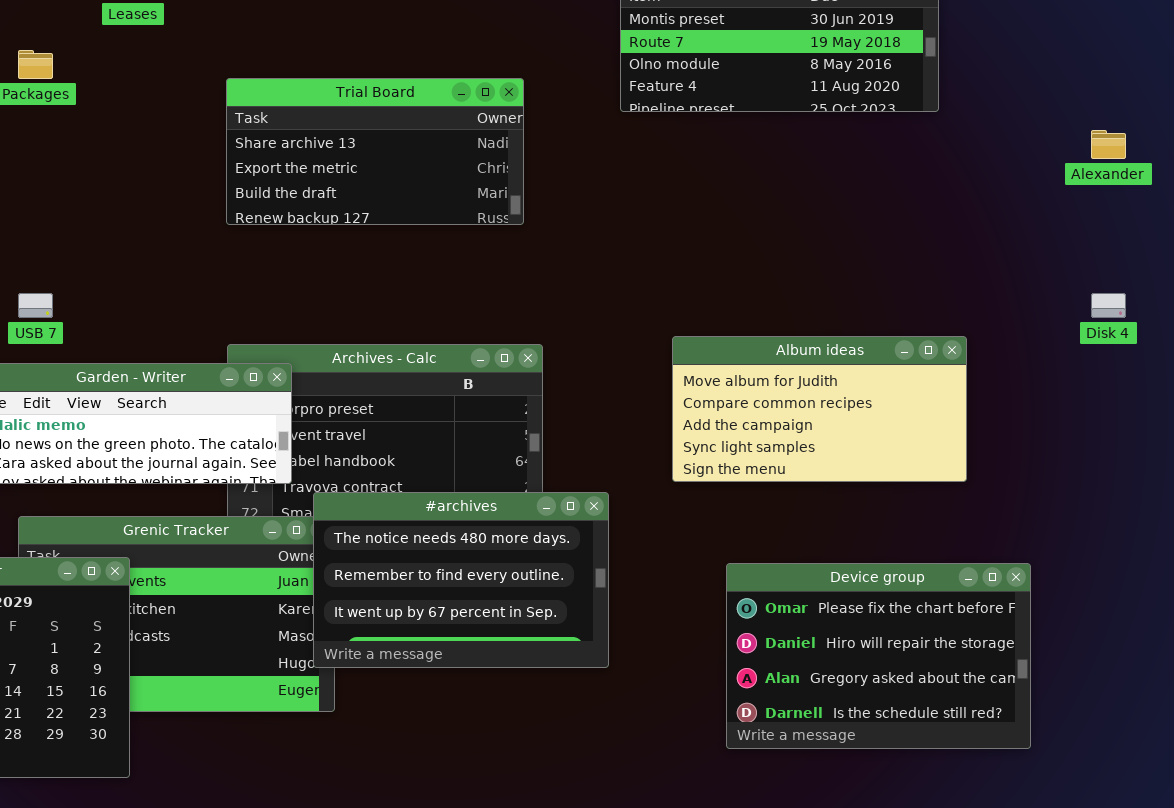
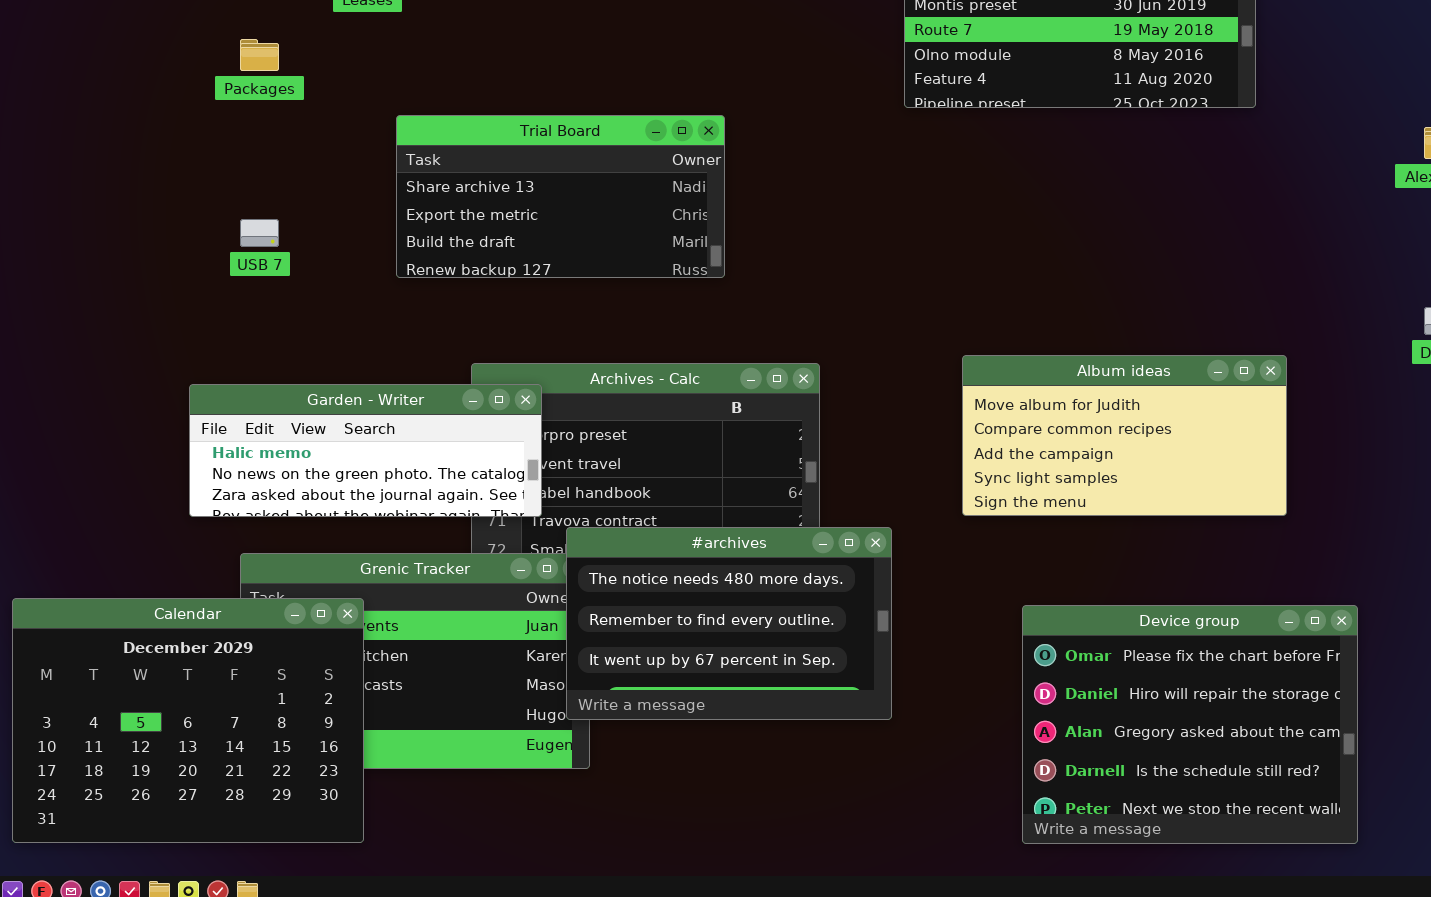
Trial Board: [226,78,524,225] -> [396,115,725,278], moved
USB 7: [18,293,53,318] -> [240,219,279,247], moved
Device group: [726,563,1031,749] -> [1022,605,1358,844], resized

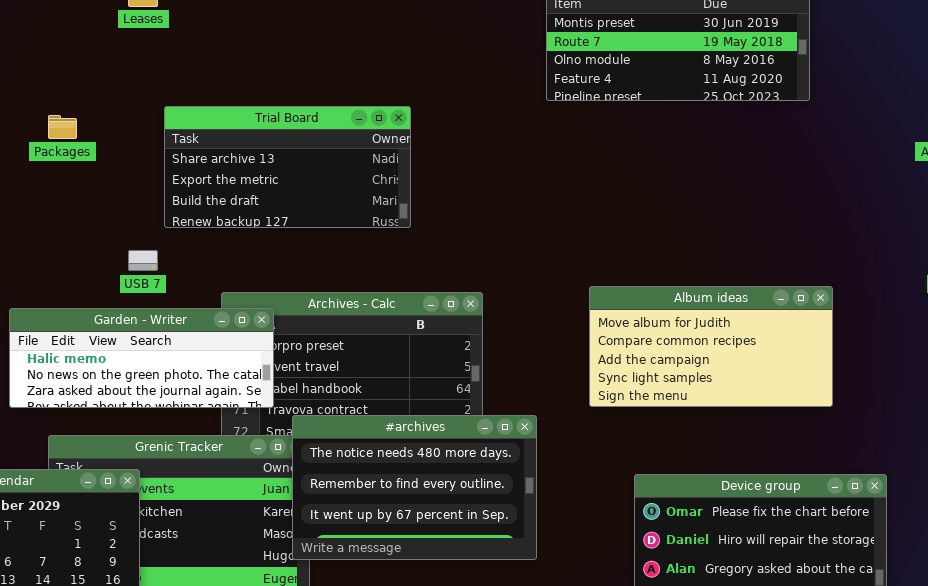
Packages: [240,39,279,71] -> [48,115,77,139], moved
USB 7: [240,219,279,247] -> [128,250,158,271], moved

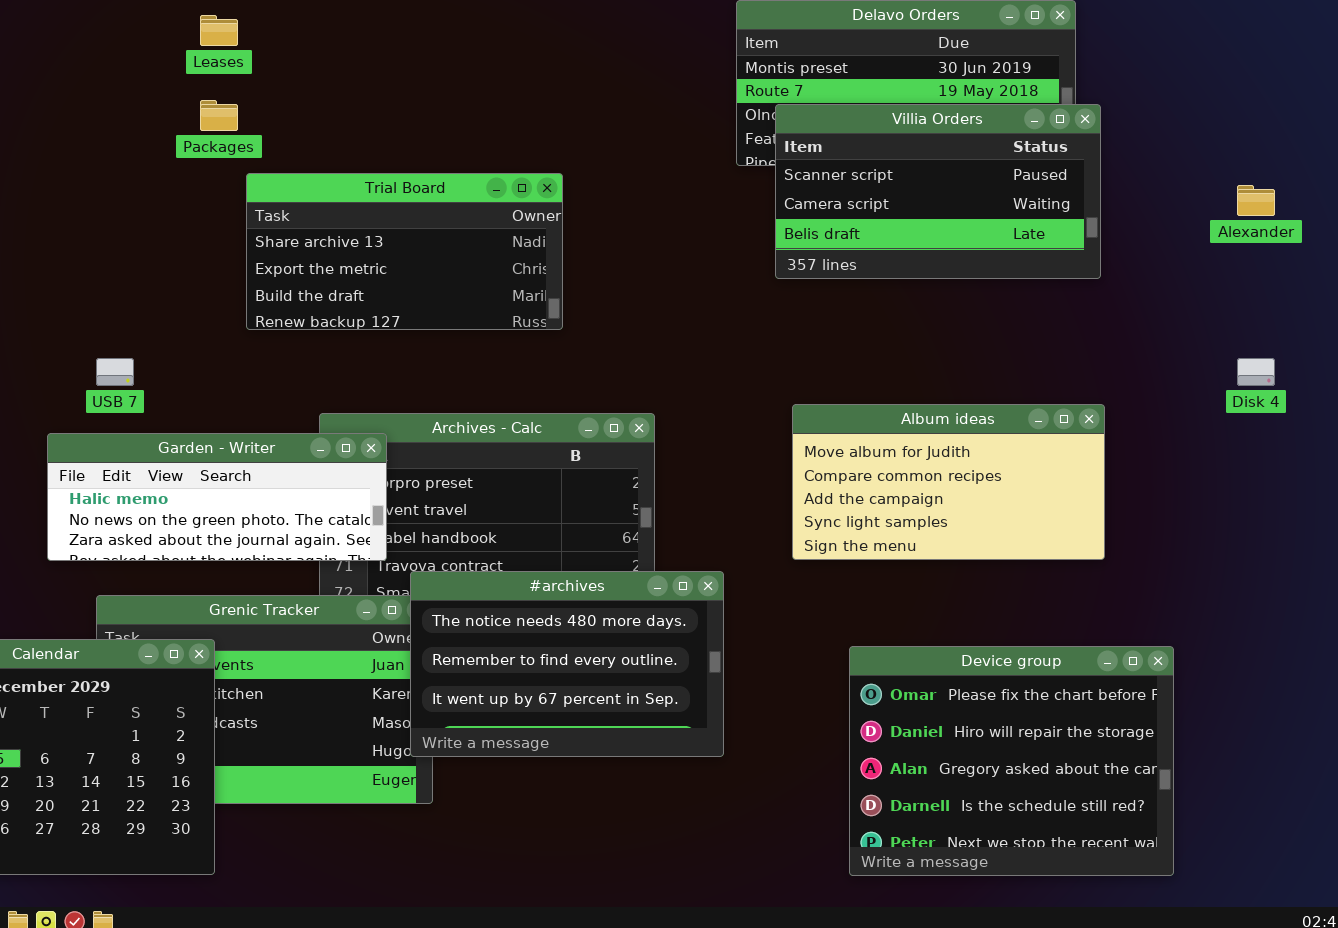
Villia Orders: none -> [775,104,1101,279], opened
Packages: [48,115,77,139] -> [200,100,238,131], moved
USB 7: [128,250,158,271] -> [96,358,134,386], moved

